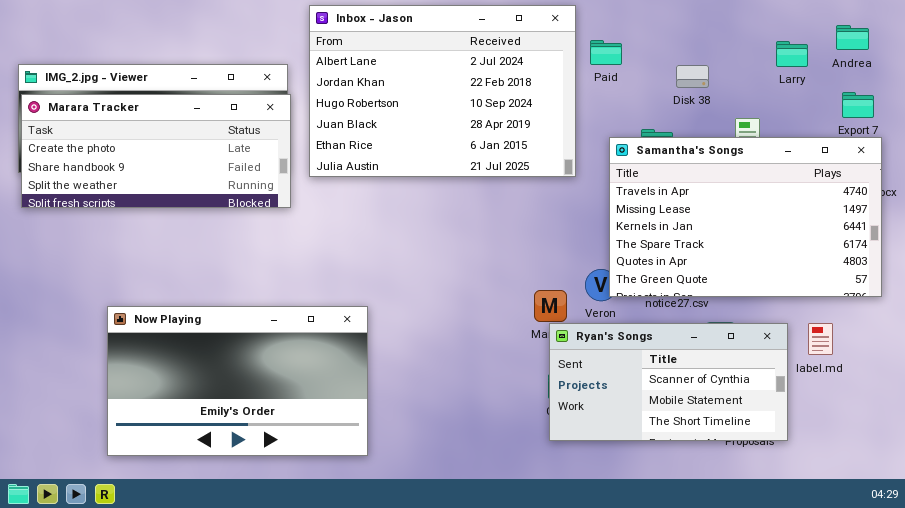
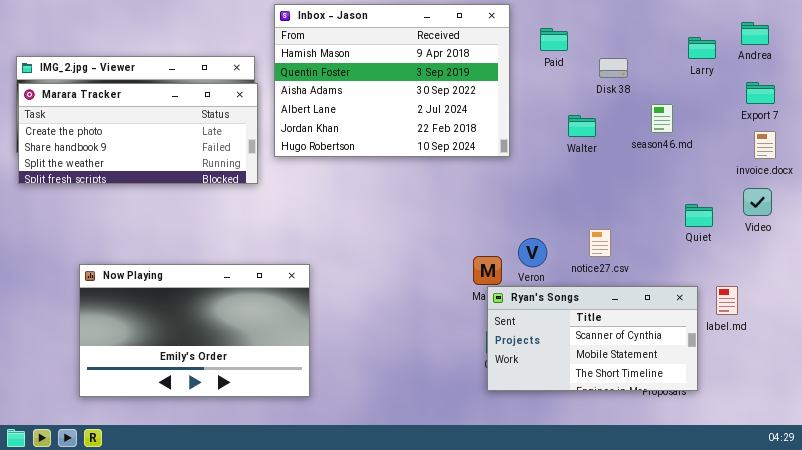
Inbox - Jason: [309,5,576,177] -> [274,4,510,157], scrolled up 3 rows
Paid: [590,40,622,65] -> [540,28,568,51], moved
Samantha's Songs: [609,137,882,297] -> none, closed
Now Playing: [107,306,368,456] -> [79,264,310,397], moved

